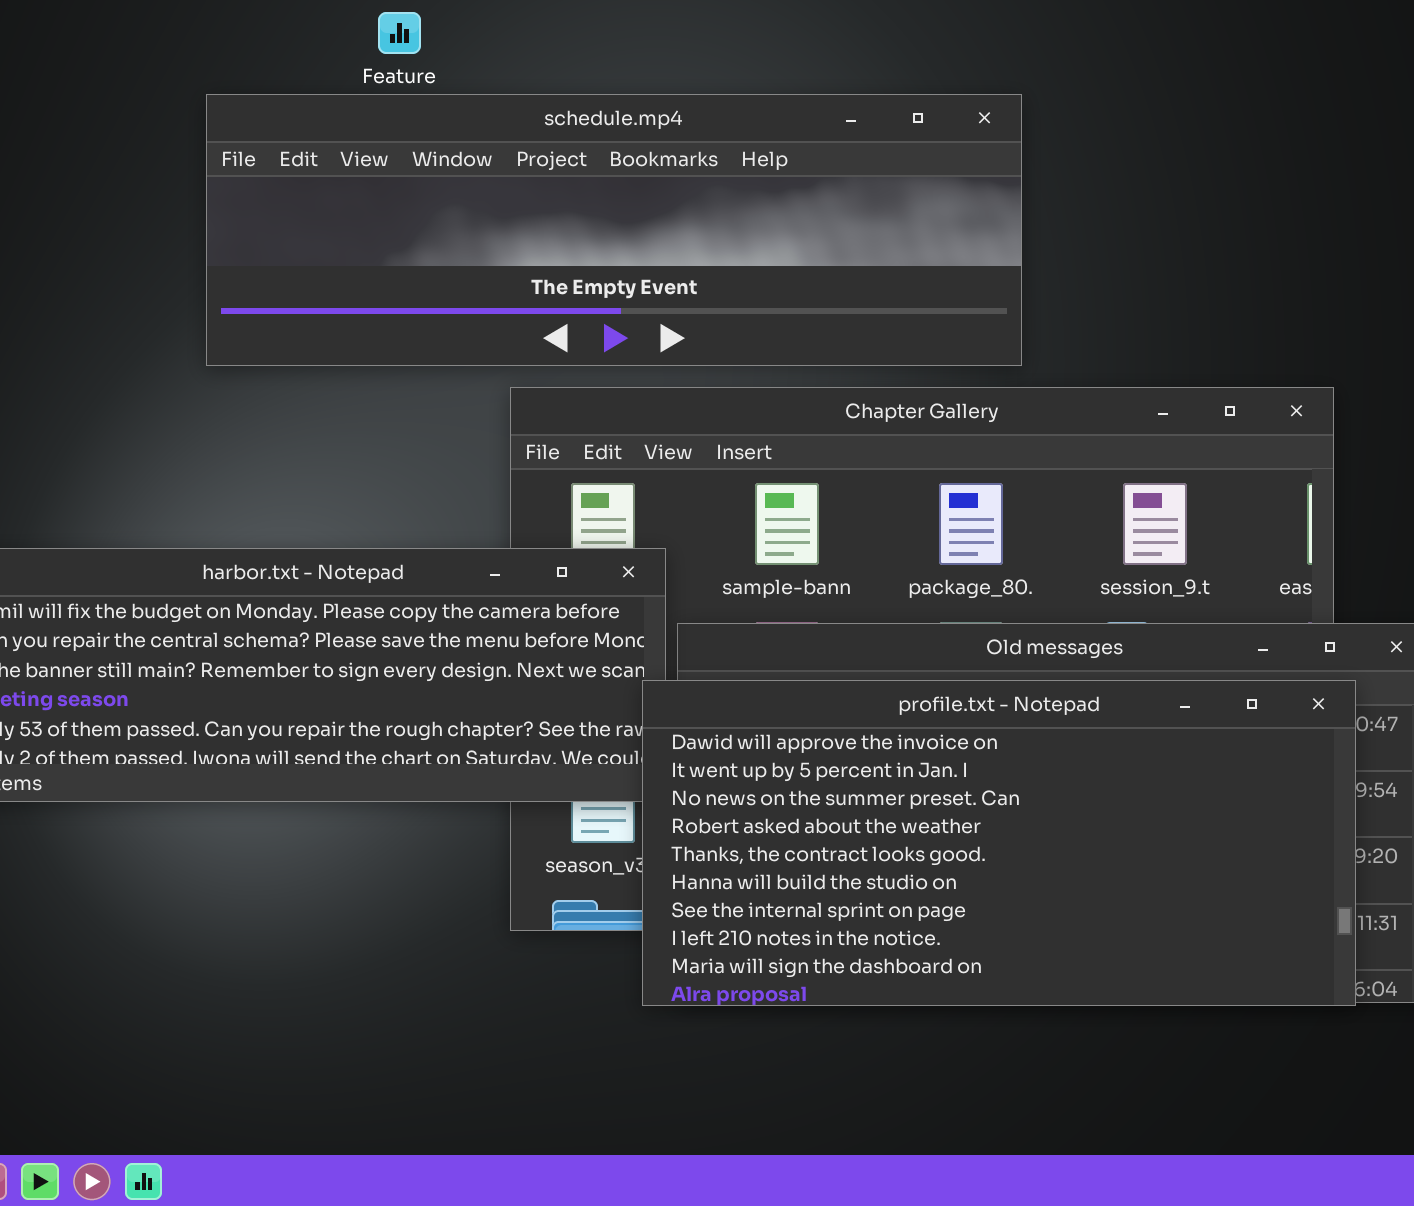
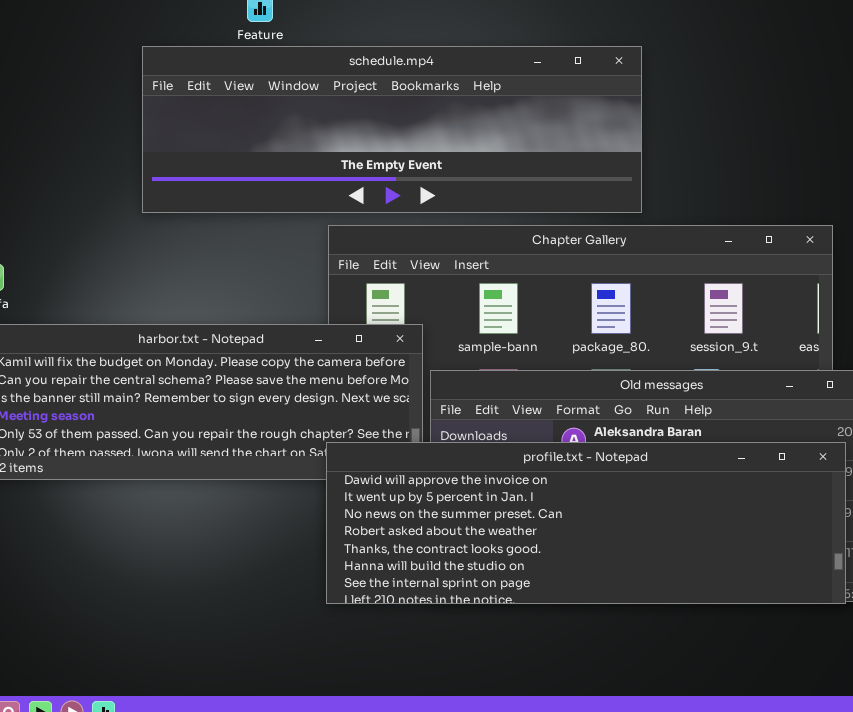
profile.txt - Notepad: [642,680,1356,1006] -> [326,442,846,604], resized

